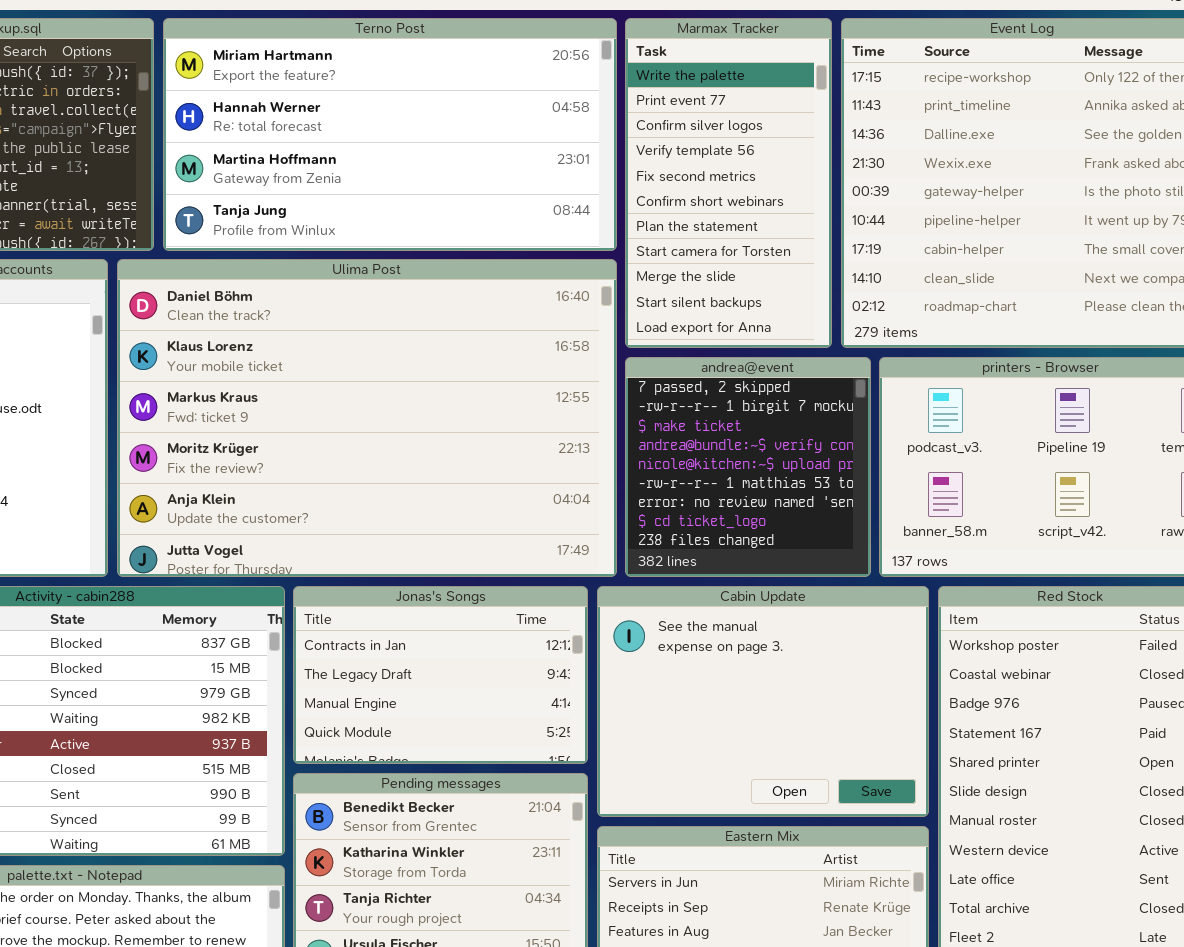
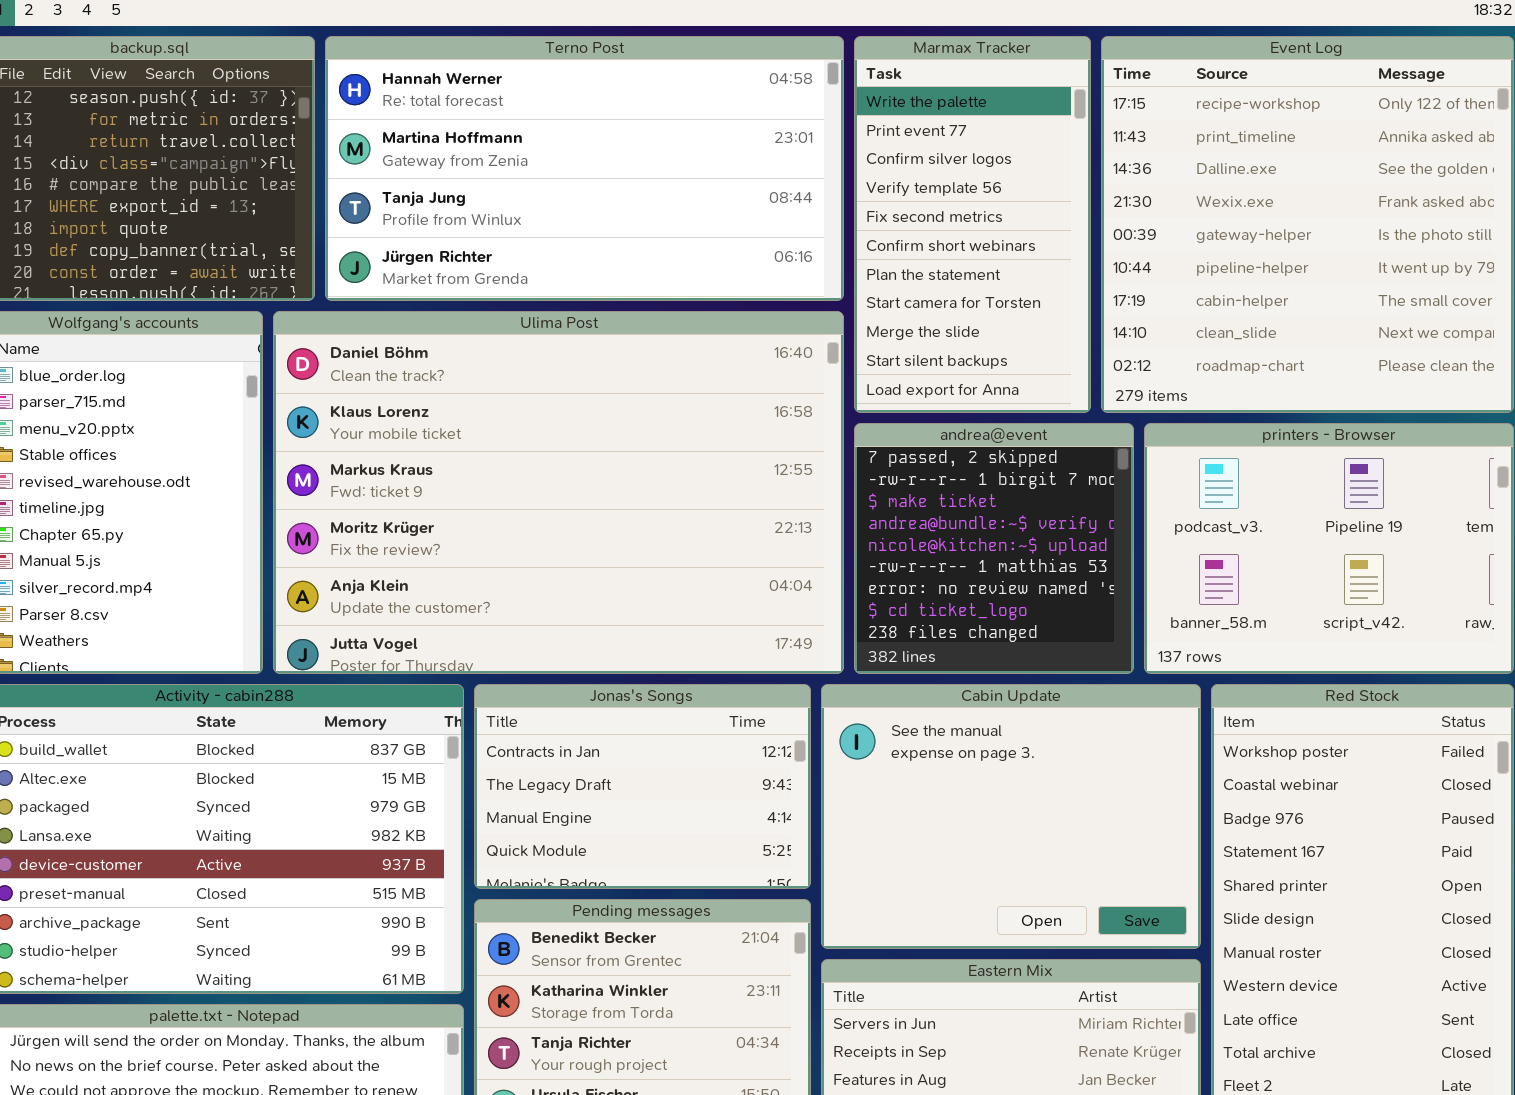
Terno Post: [163,18,617,251] -> [325,36,844,301], scrolled down 1 row

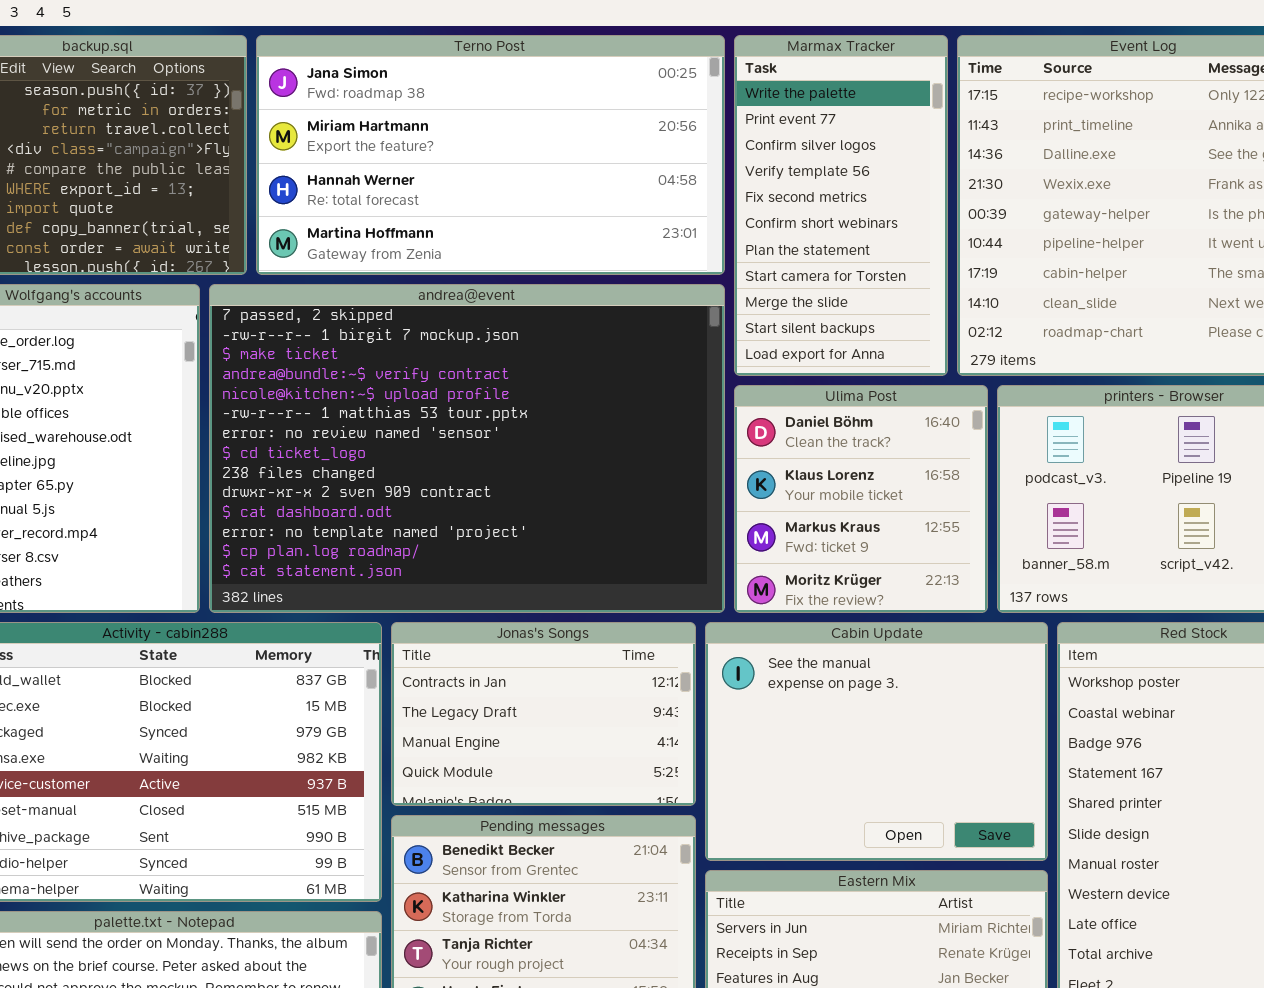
Terno Post: [325,36,844,301] -> [256,35,725,275], scrolled up 2 rows
Ulima Post: [273,311,844,674] -> [734,385,988,613], moved, resized
andrea@event: [854,423,1134,674] -> [209,284,725,613], moved, resized

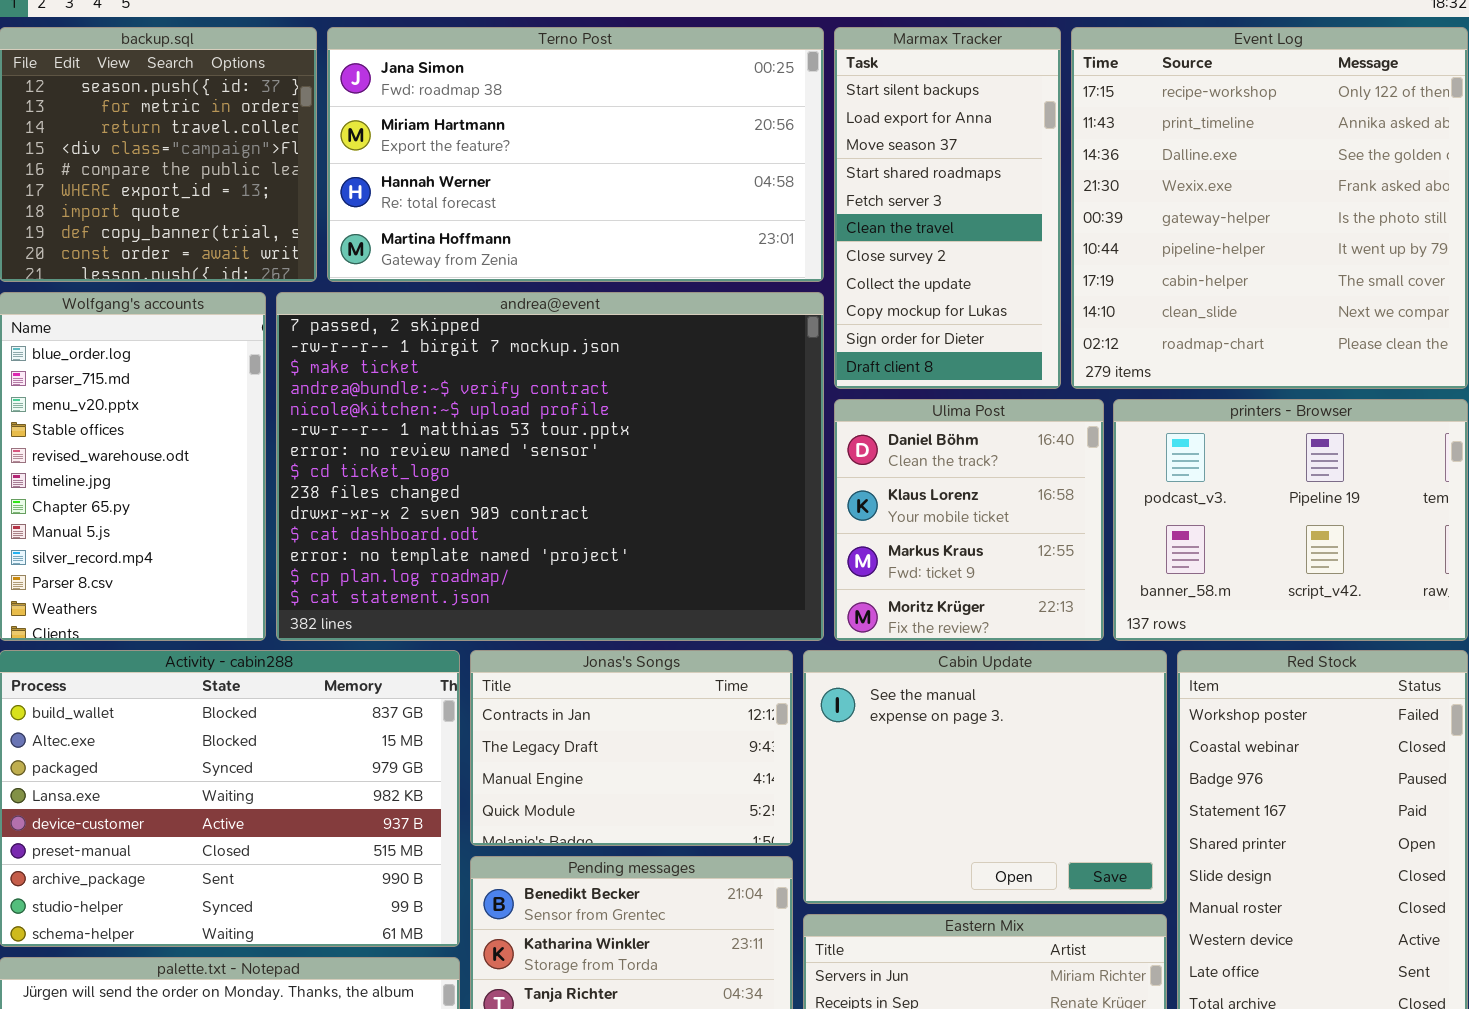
Marmax Tracker: [734,35,948,376] -> [834,27,1061,389], scrolled down 9 rows

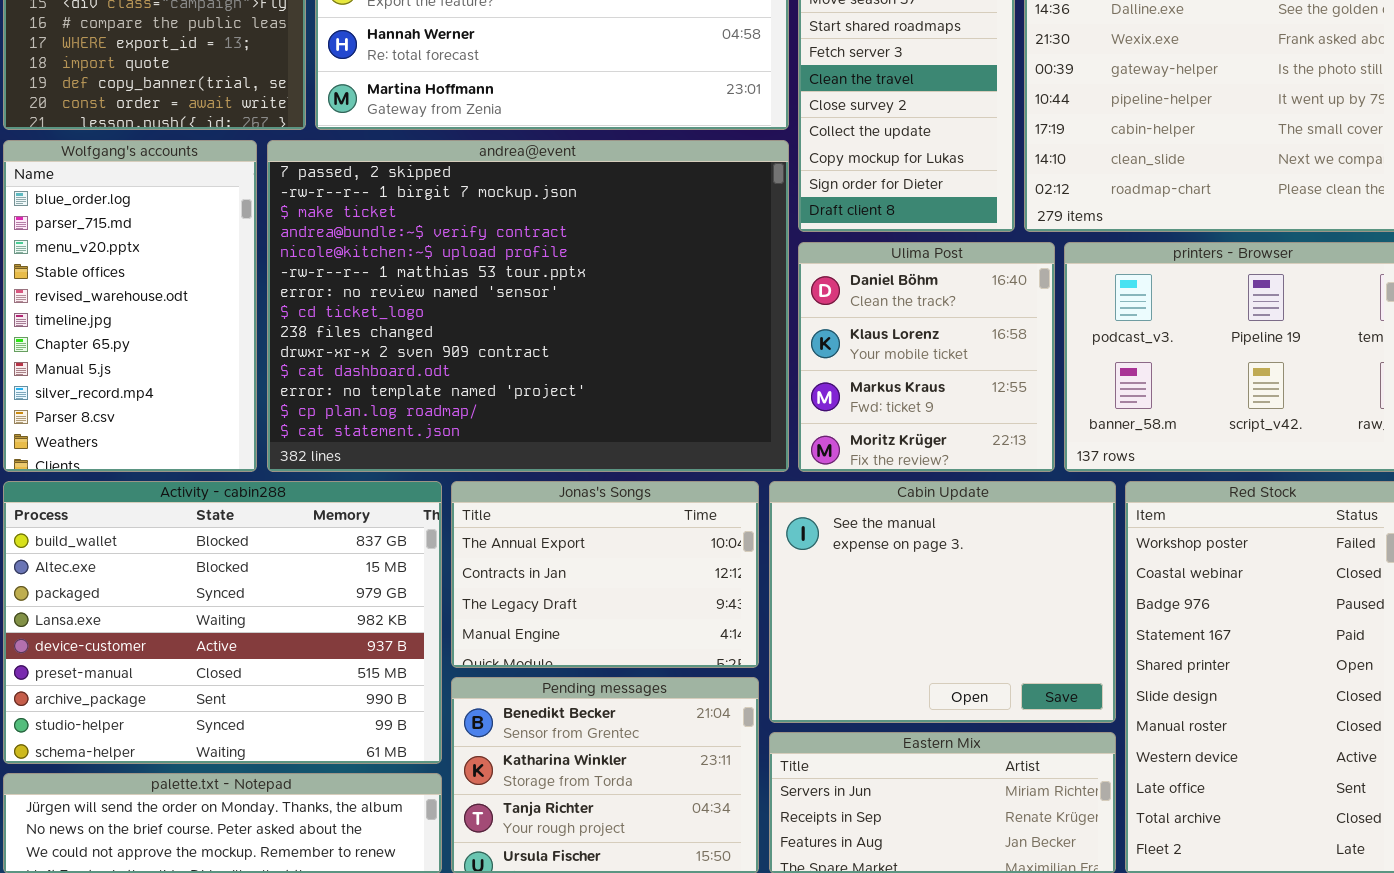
Jonas's Songs: [470,650,793,846] -> [451,481,759,668], scrolled up 1 row

